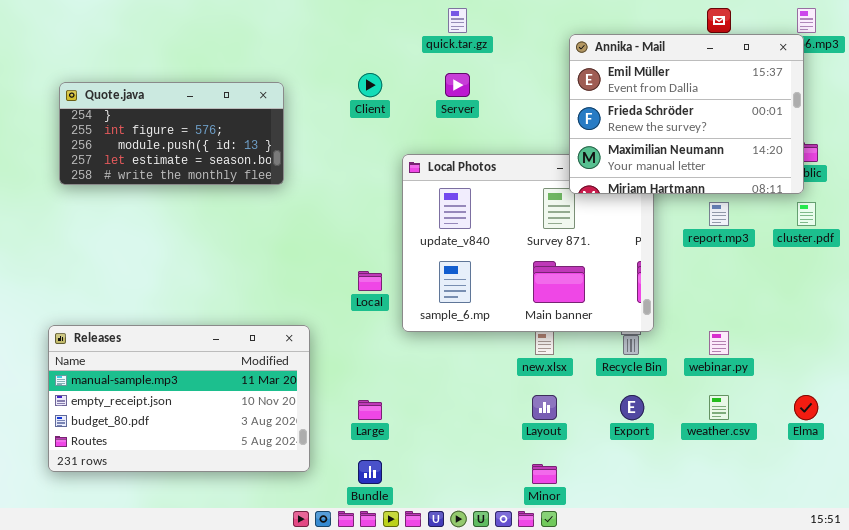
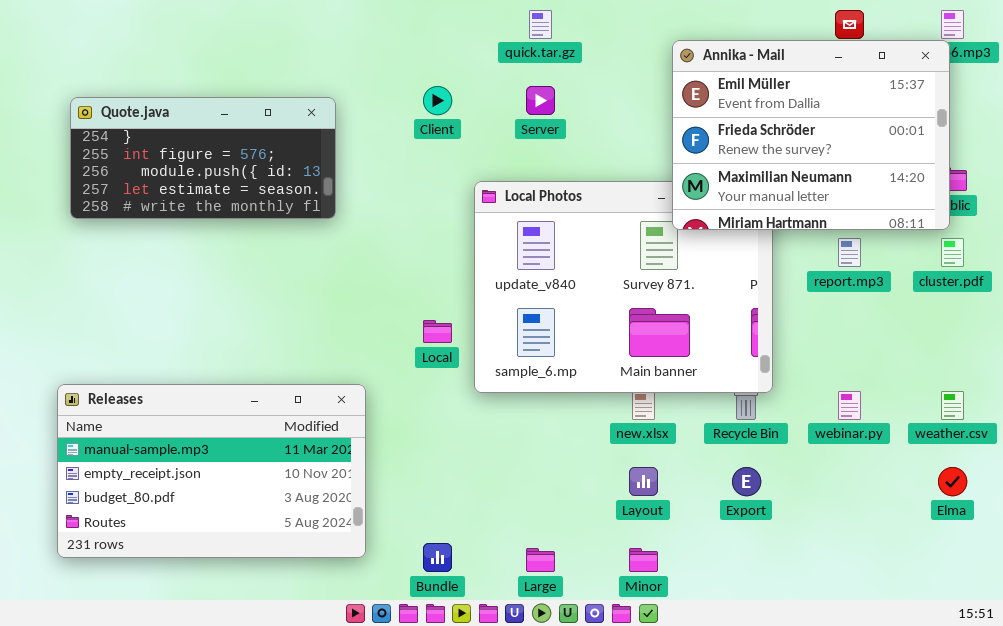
weather.csv: [709,395,729,420] -> [941,391,964,420], moved
Large: [358,400,382,420] -> [526,548,555,572], moved

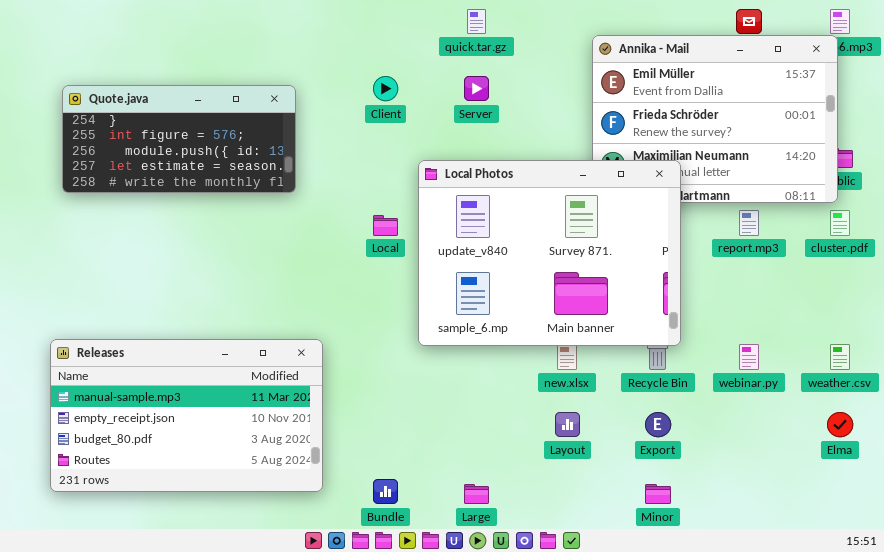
Local Photos: [474,181,773,393] -> [418,160,681,346], raised
Local: [423,320,452,343] -> [373,215,398,236], moved
Minor: [629,548,658,572] -> [645,484,671,504], moved

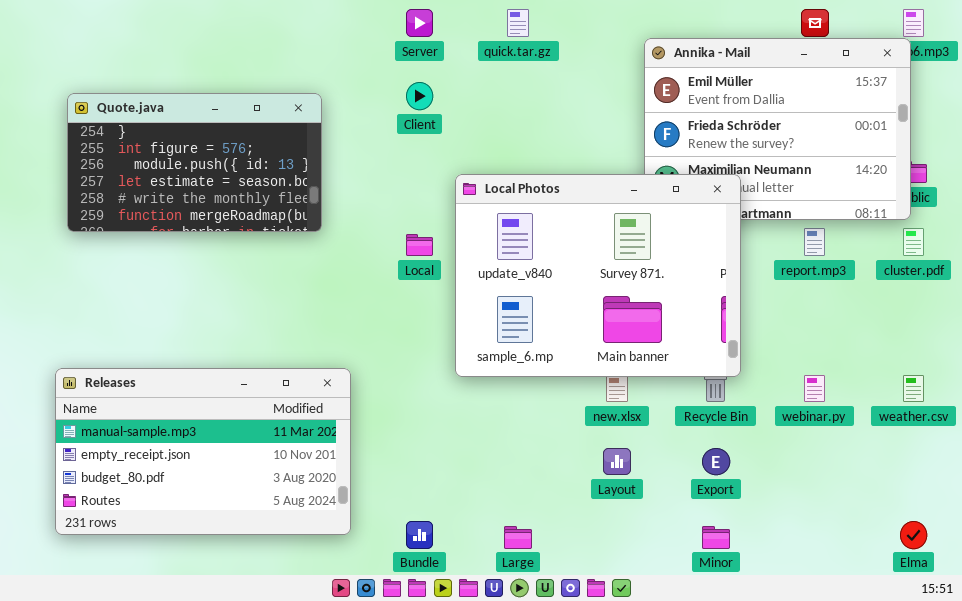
Server: [464,76,489,101] -> [406,9,433,37], moved
Quote.java: [62,85,296,193] -> [67,93,322,232], resized
Elma: [827,412,853,437] -> [900,521,927,549], moved

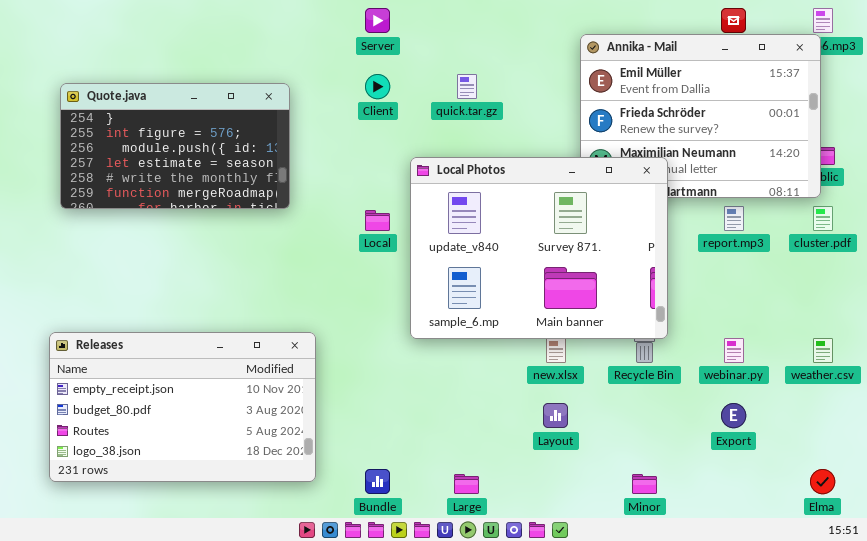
quick.tar.gz: [507,9,529,37] -> [457,74,477,99], moved
Releases: [55,368,351,535] -> [49,332,316,482], scrolled down 1 row
Export: [702,448,730,475] -> [721,403,746,428], moved

